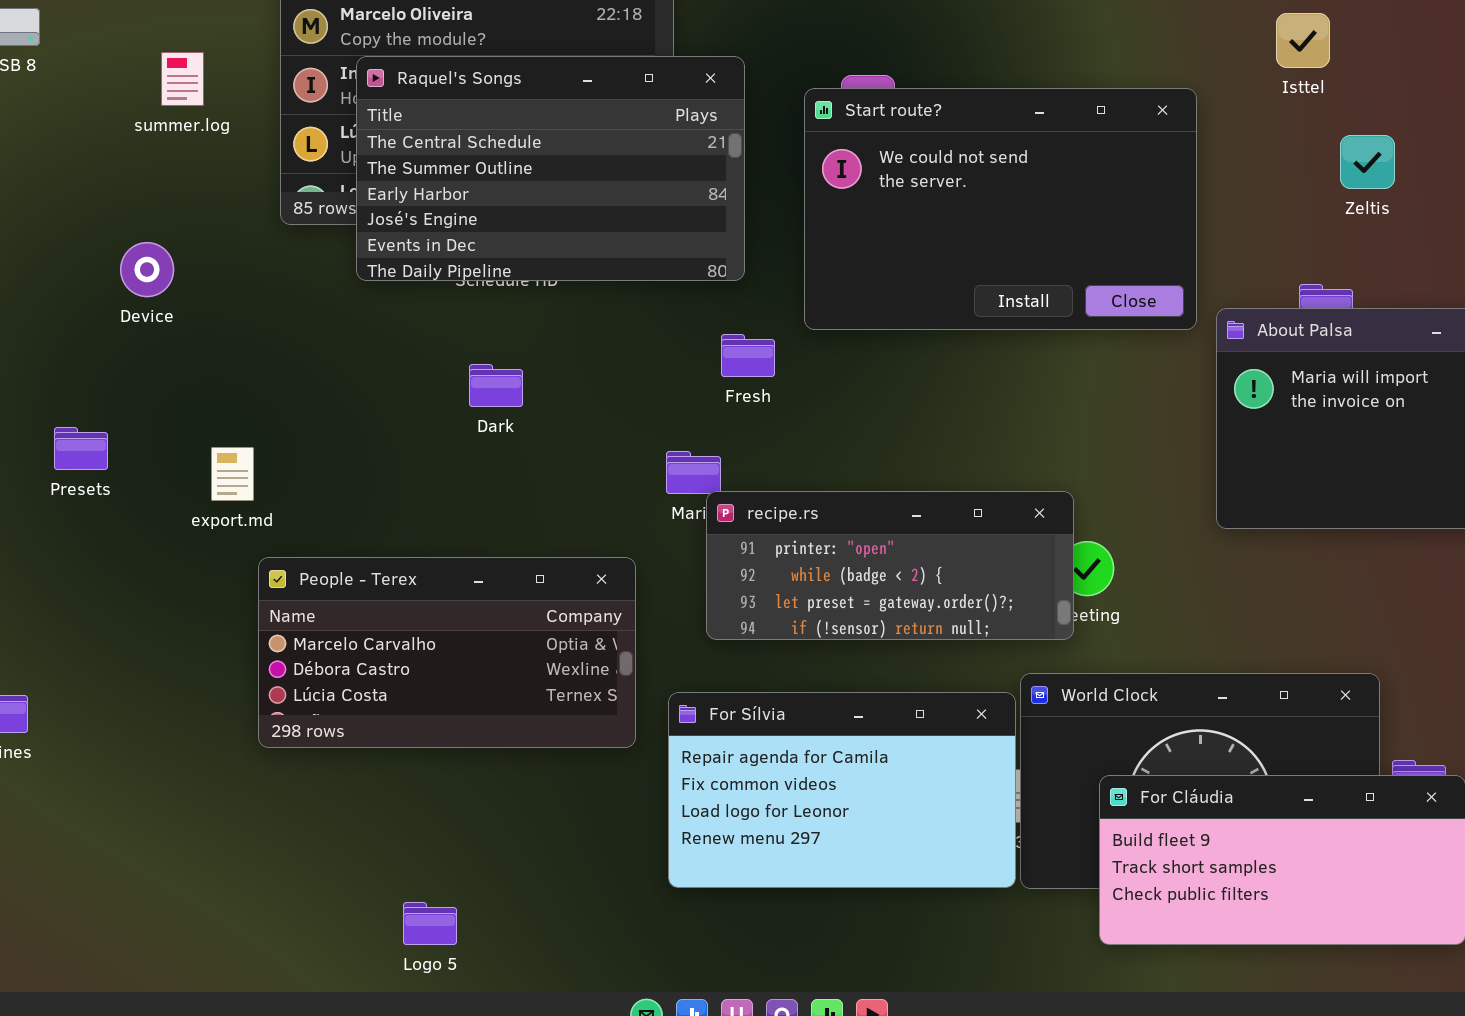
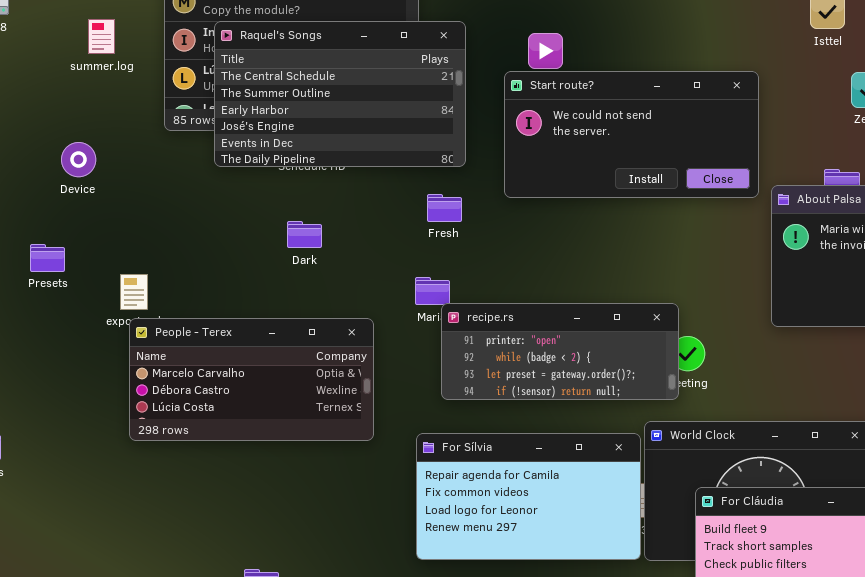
Start route?: [804,88,1197,330] -> [504,71,759,198], resized
Fresh: [721,334,775,377] -> [427,194,462,222], moved
Presets: [54,427,108,470] -> [30,244,65,272], moved
People - Terex: [258,557,636,748] -> [129,318,374,441], moved

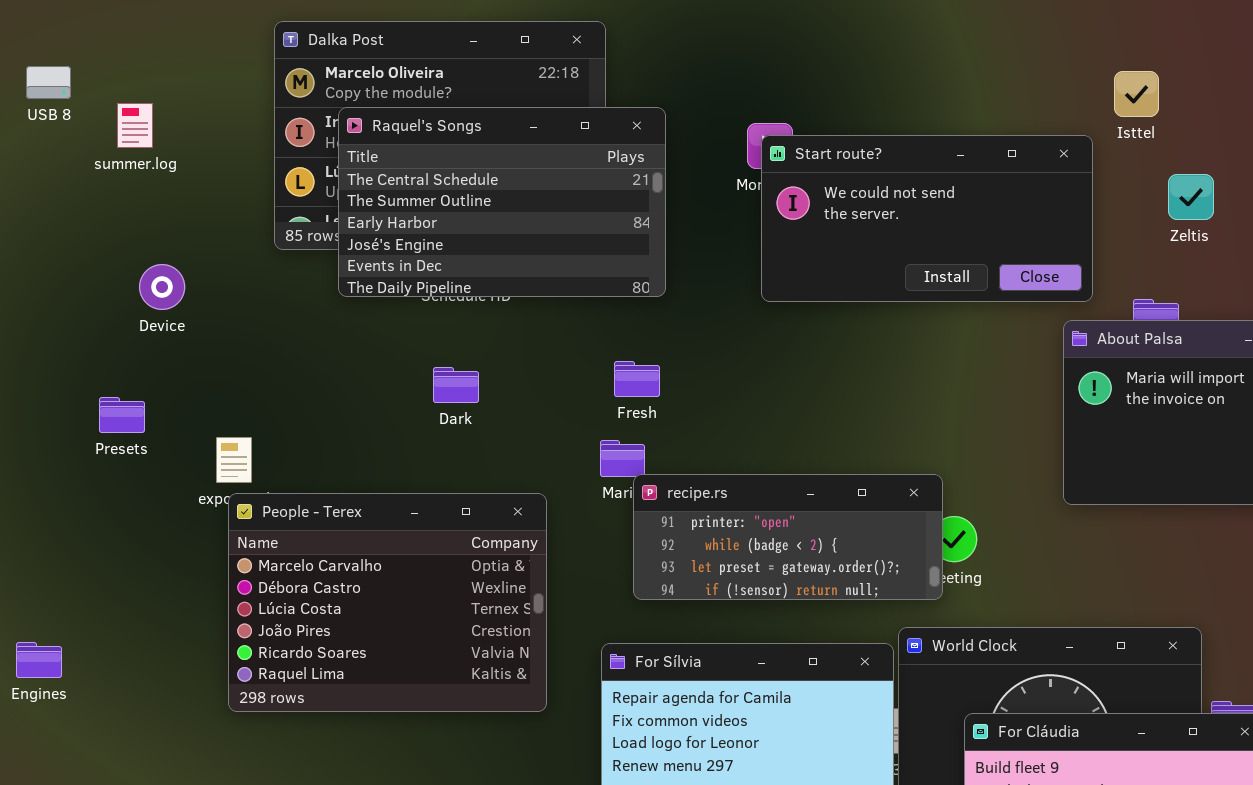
summer.log: [88,19,115,54] -> [117,103,153,148], moved
Start route?: [504,71,759,198] -> [761,135,1093,302], moved
Fresh: [427,194,462,222] -> [614,361,660,397], moved
People - Terex: [129,318,374,441] -> [228,493,547,712], resized

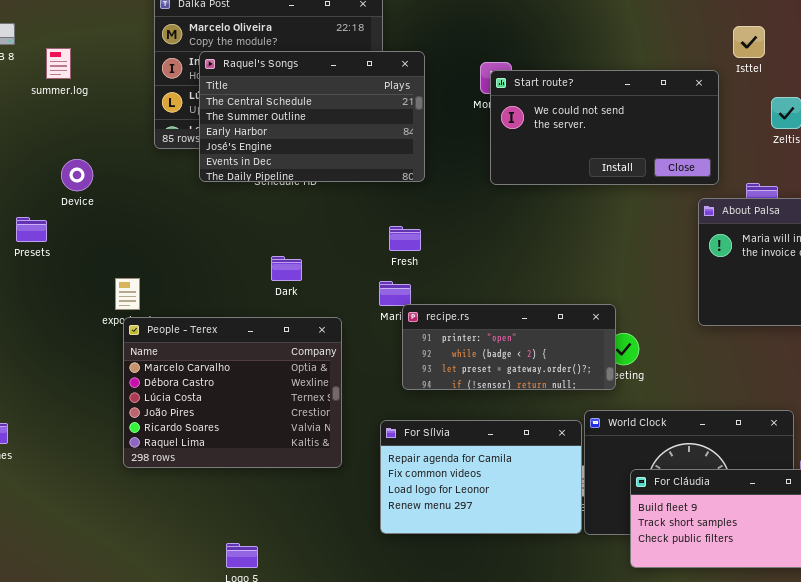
Dark: [433,367,479,403] -> [271,256,302,281], moved
Presets: [99,397,145,433] -> [16,217,47,242], moved

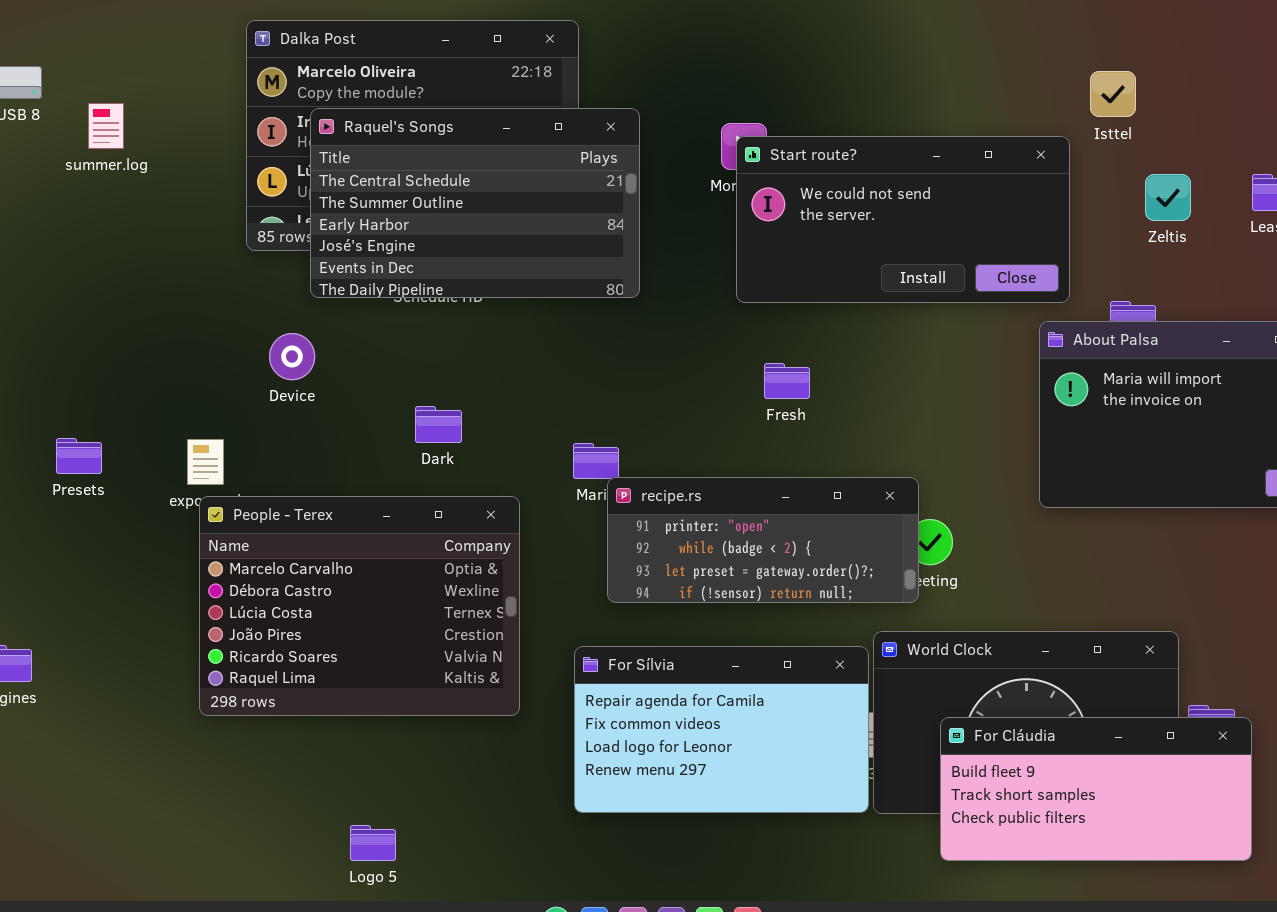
Device: [61,159,93,191] -> [269,333,315,380], moved
Presets: [16,217,47,242] -> [56,438,102,474], moved
Fresh: [389,226,421,251] -> [764,363,810,399], moved

